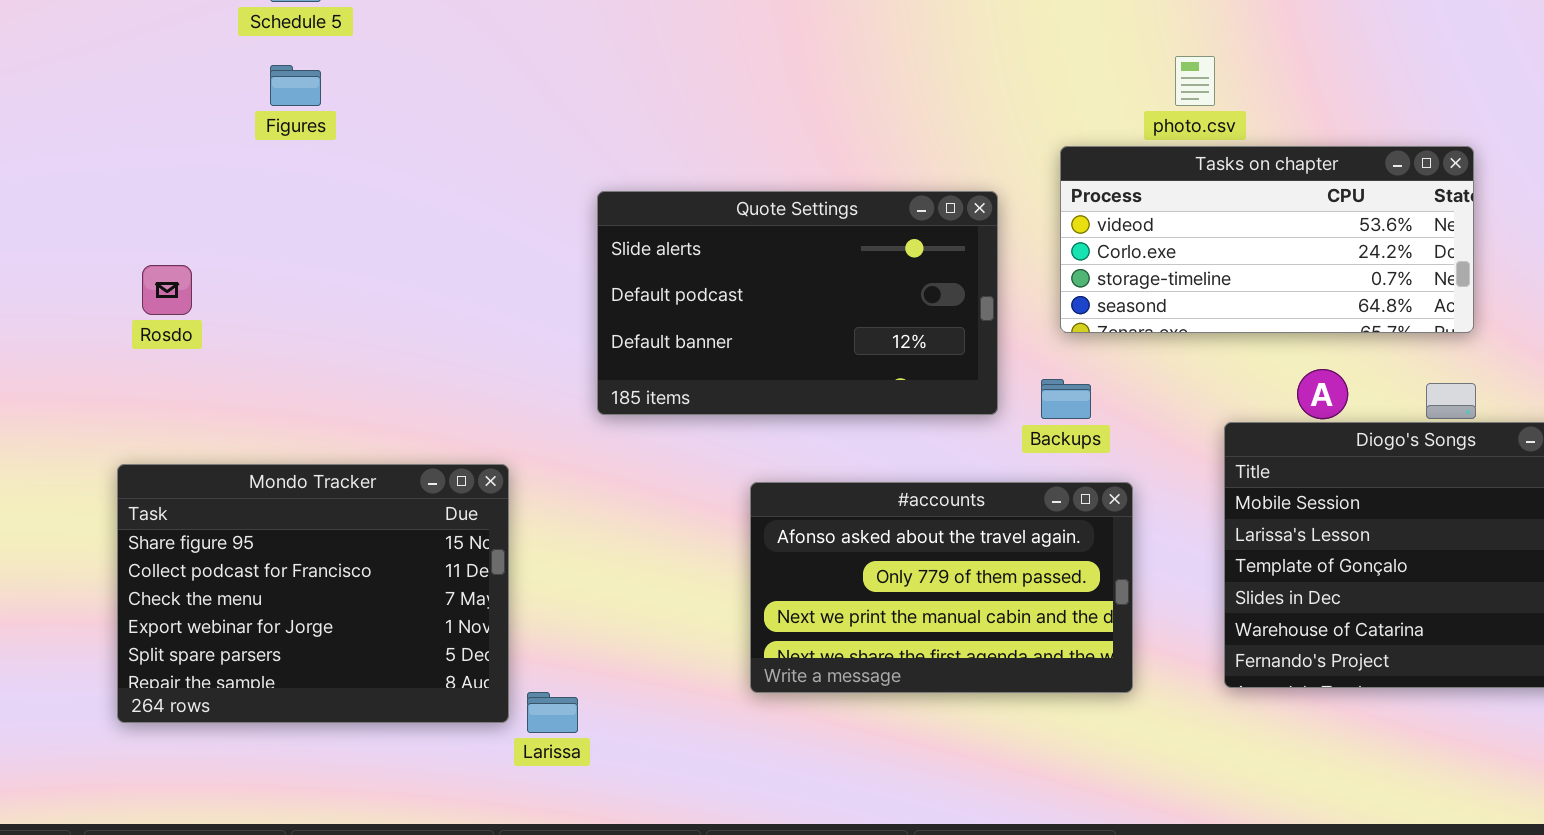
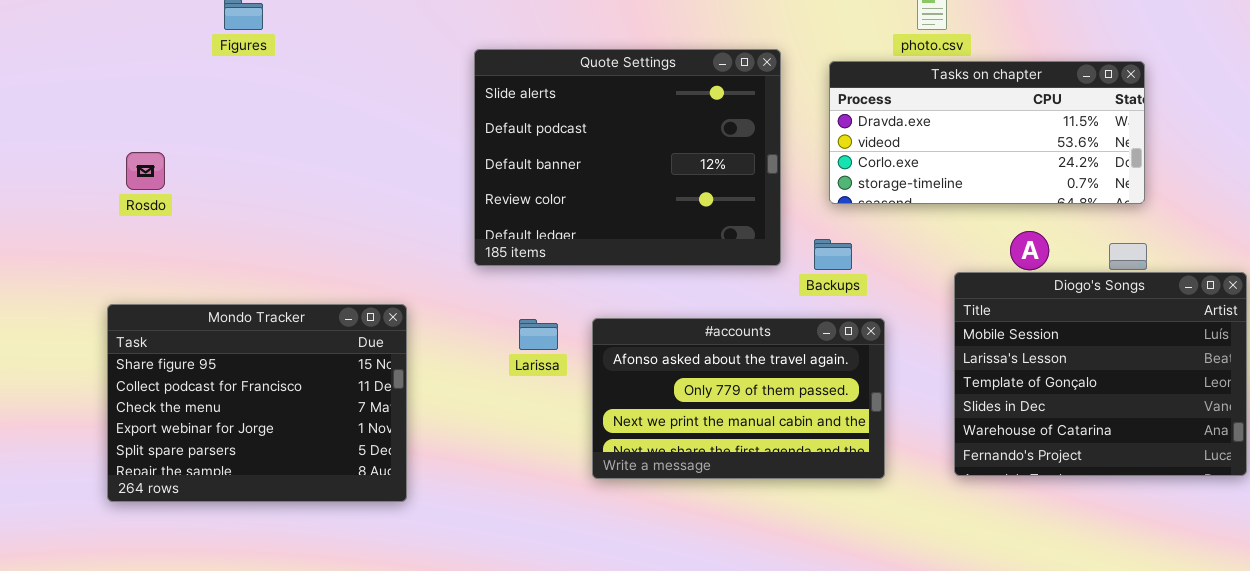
Tasks on chapter: [1060,146,1474,333] -> [829,61,1145,204], scrolled up 1 row
Quote Settings: [597,191,998,415] -> [474,49,781,266], resized
Larissa: [527,692,578,733] -> [519,319,558,350], moved

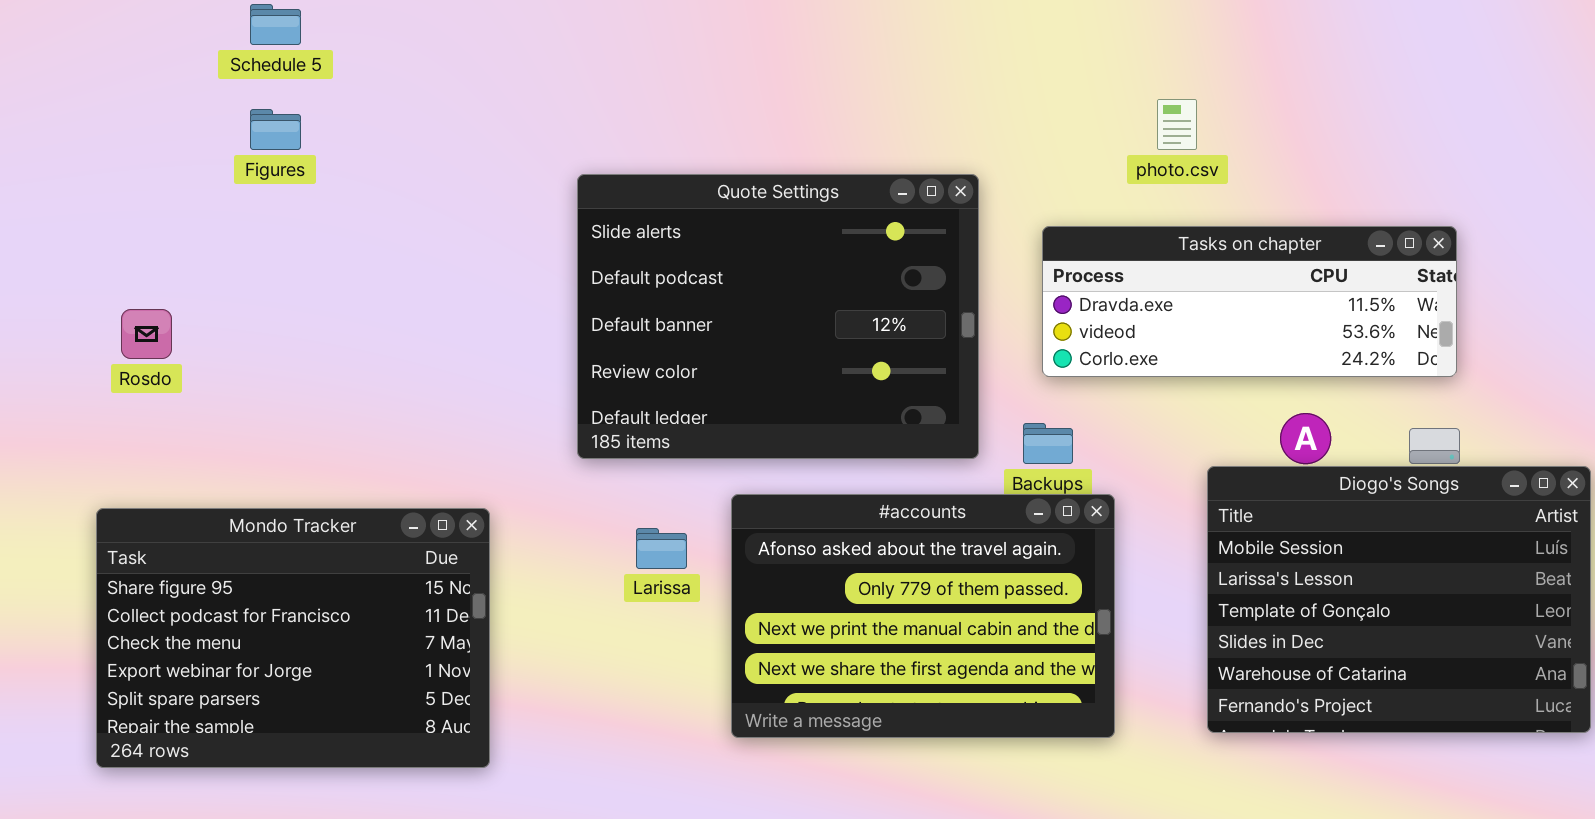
Tasks on chapter: [829,61,1145,204] -> [1042,226,1457,377], resized
#accounts: [592,318,885,479] -> [731,494,1115,738], resized

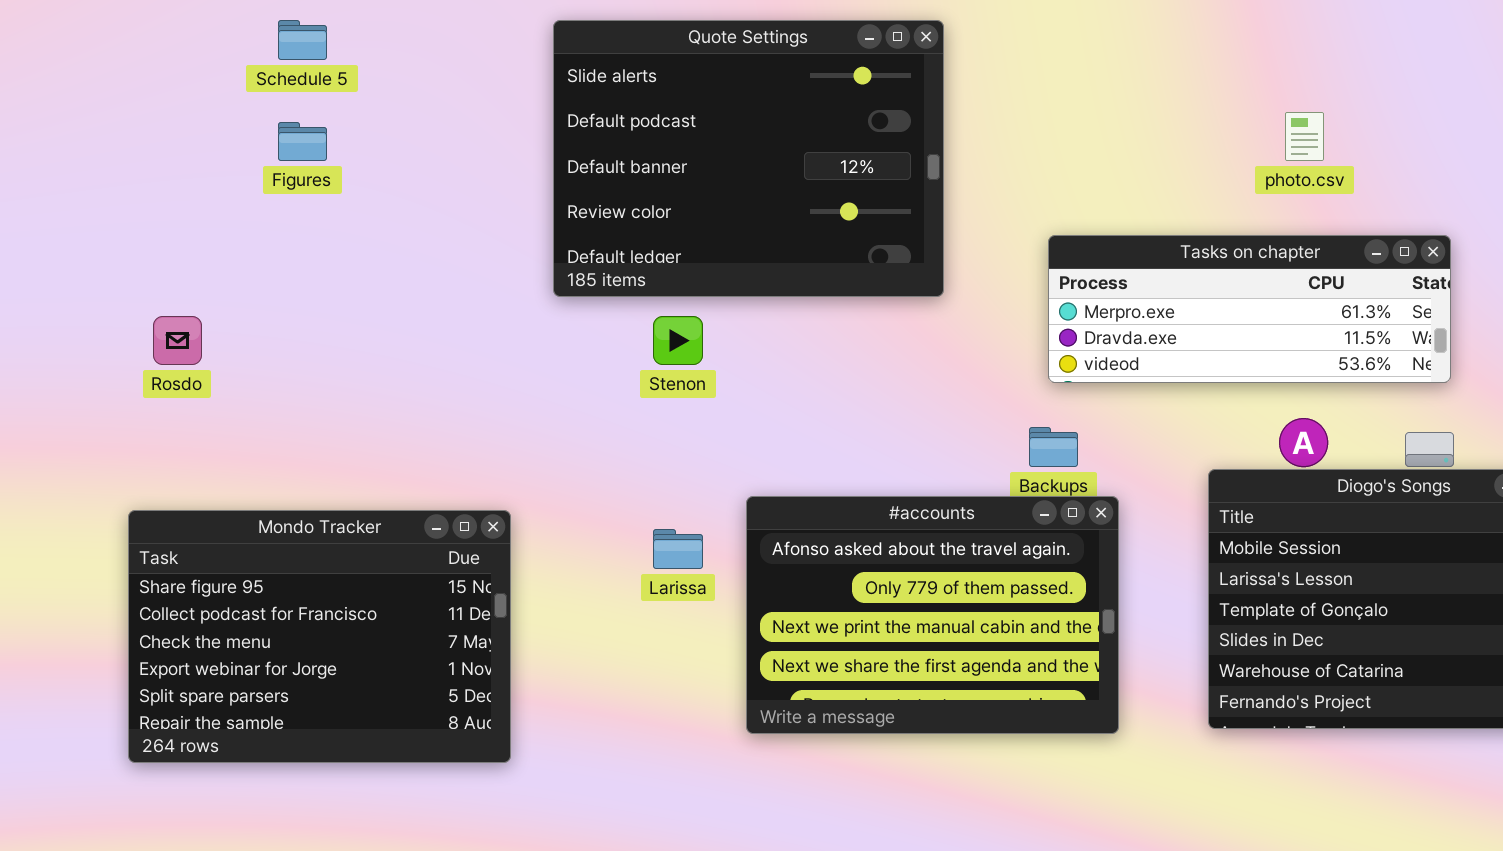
photo.csv: [1157,99,1197,150] -> [1285,112,1324,161], moved
Quote Settings: [577,174,979,459] -> [553,20,944,297], moved
Tasks on chapter: [1042,226,1457,377] -> [1048,235,1451,383], scrolled up 1 row

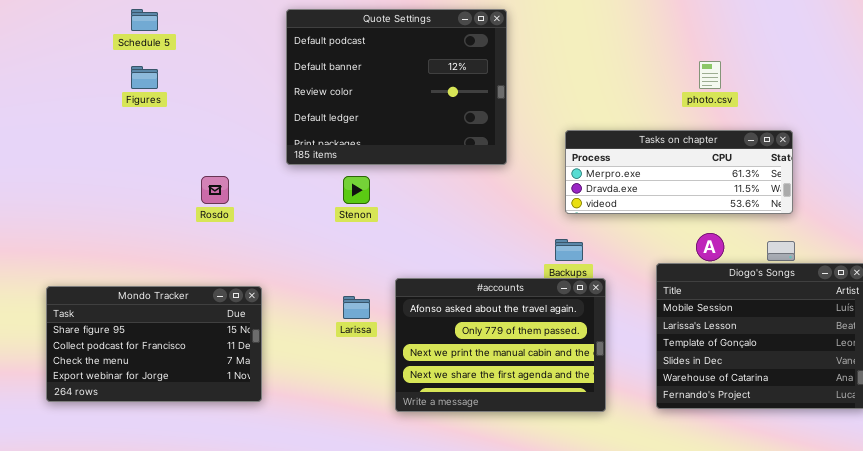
Quote Settings: [553,20,944,297] -> [286,9,507,165], scrolled down 1 row
Rosdo: [153,316,202,365] -> [201,176,229,204], moved
Mondo Tracker: [128,510,511,763] -> [46,286,262,402], resized

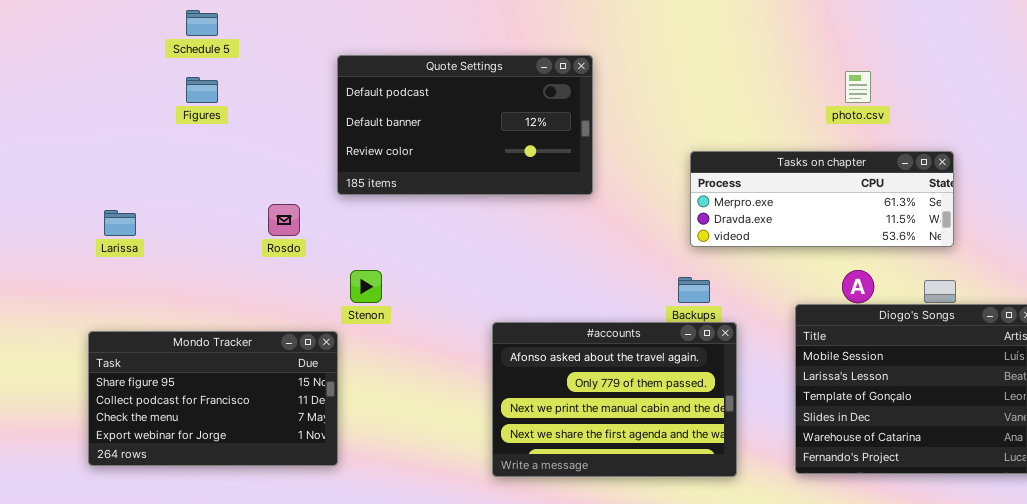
Quote Settings: [286,9,507,165] -> [337,55,593,195], moved, resized
Stenon: [343,176,370,204] -> [350,270,382,303], moved
Larissa: [343,296,370,319] -> [104,210,136,236], moved

